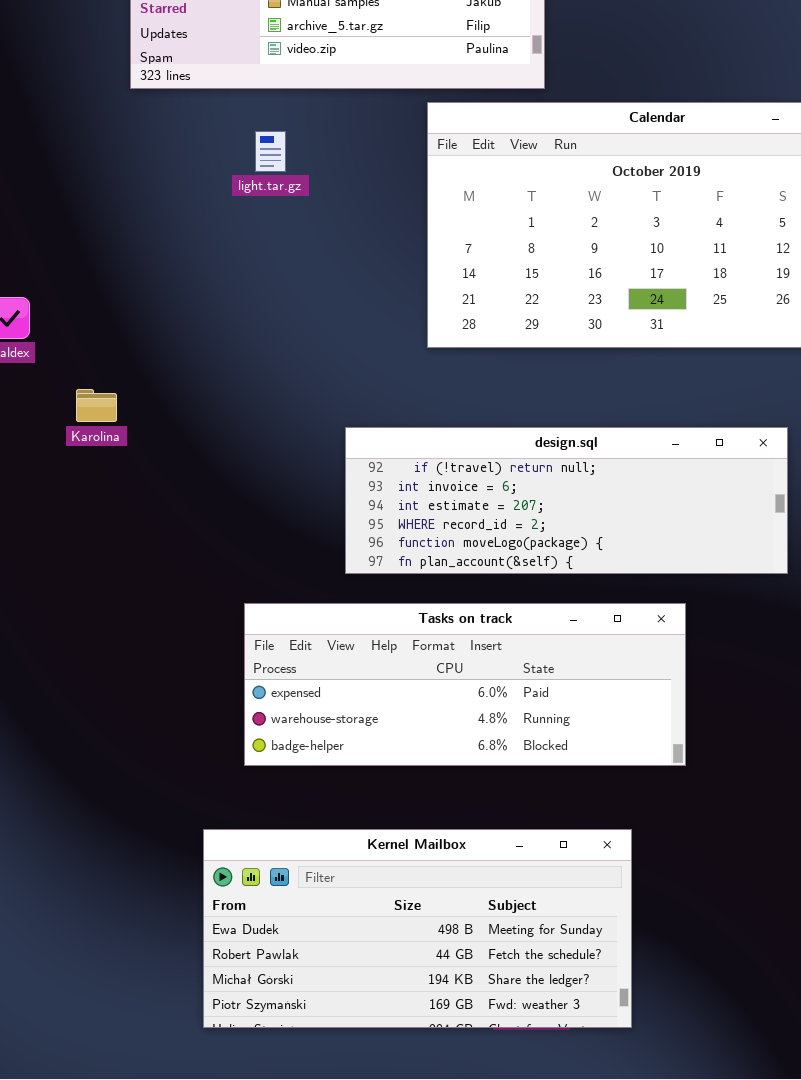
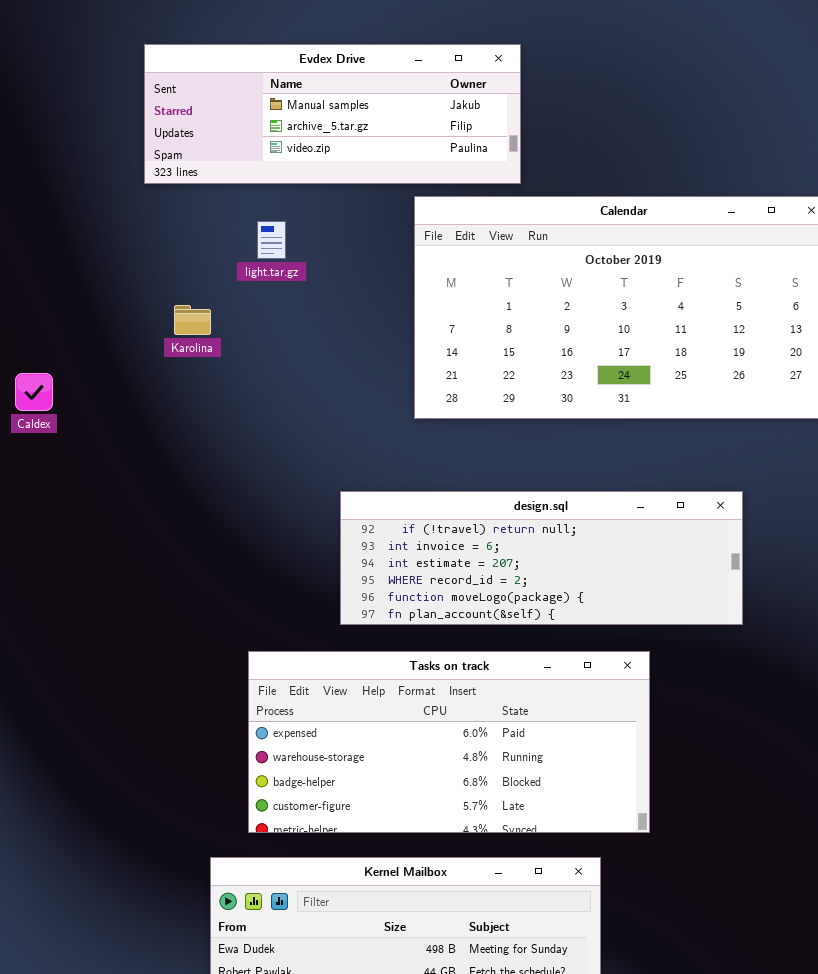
Karolina: [76,389,117,422] -> [174,305,211,335], moved
Tasks on track: [244,603,686,766] -> [248,651,650,833], resized

